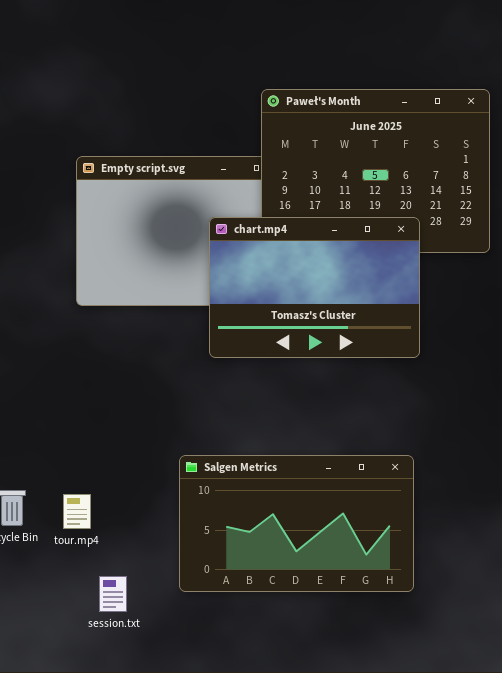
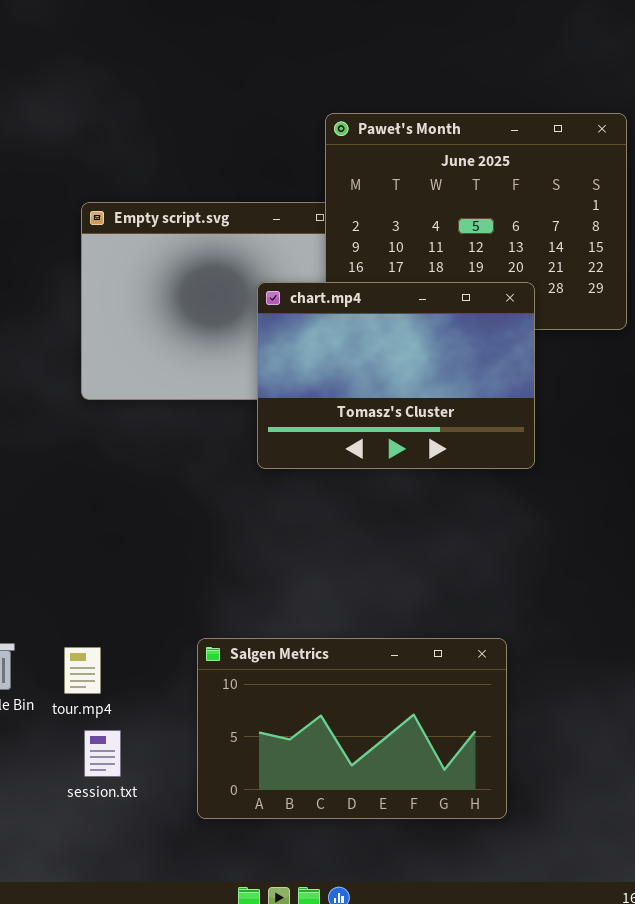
Salgen Metrics: [179,455,414,592] -> [197,638,507,819], moved
session.txt: [99,576,127,612] -> [84,730,121,777], moved

